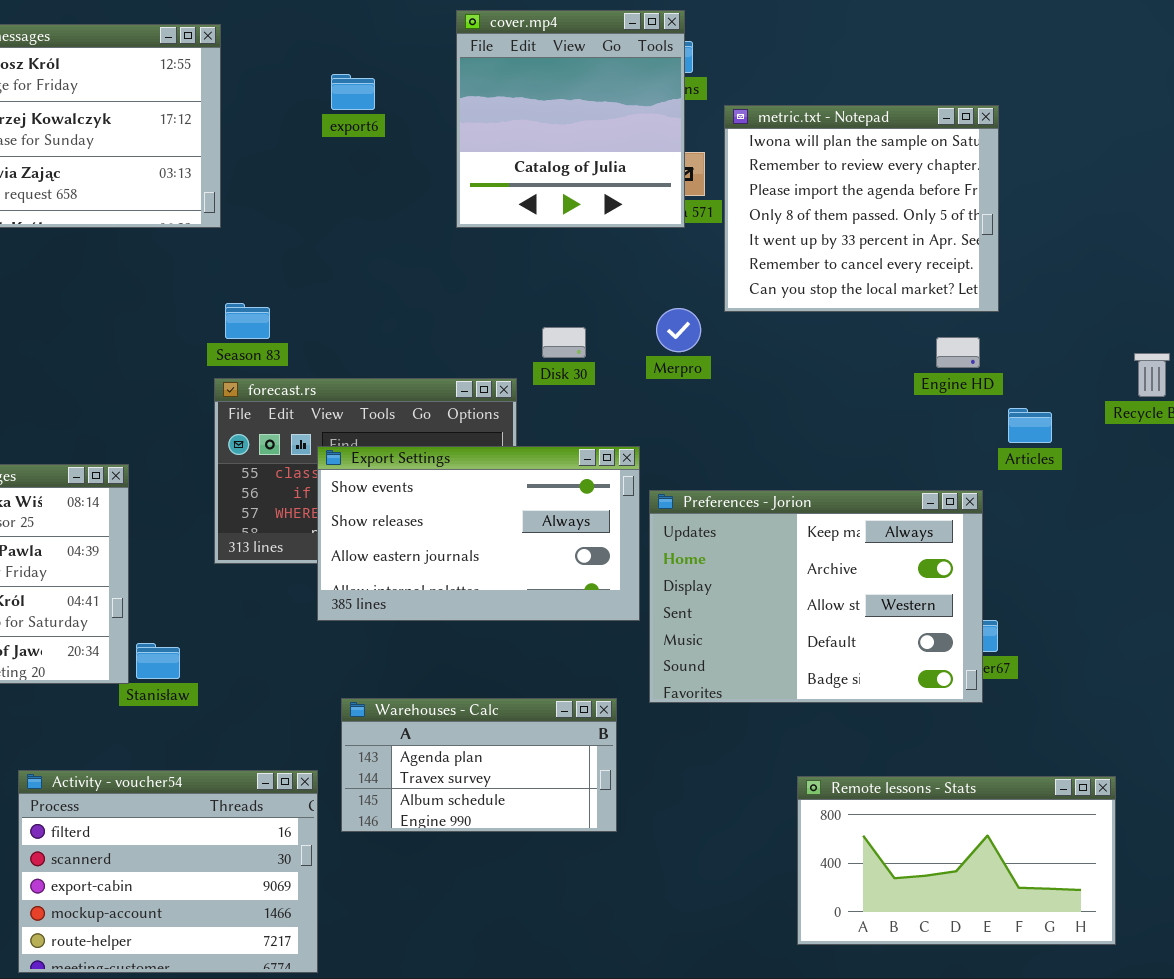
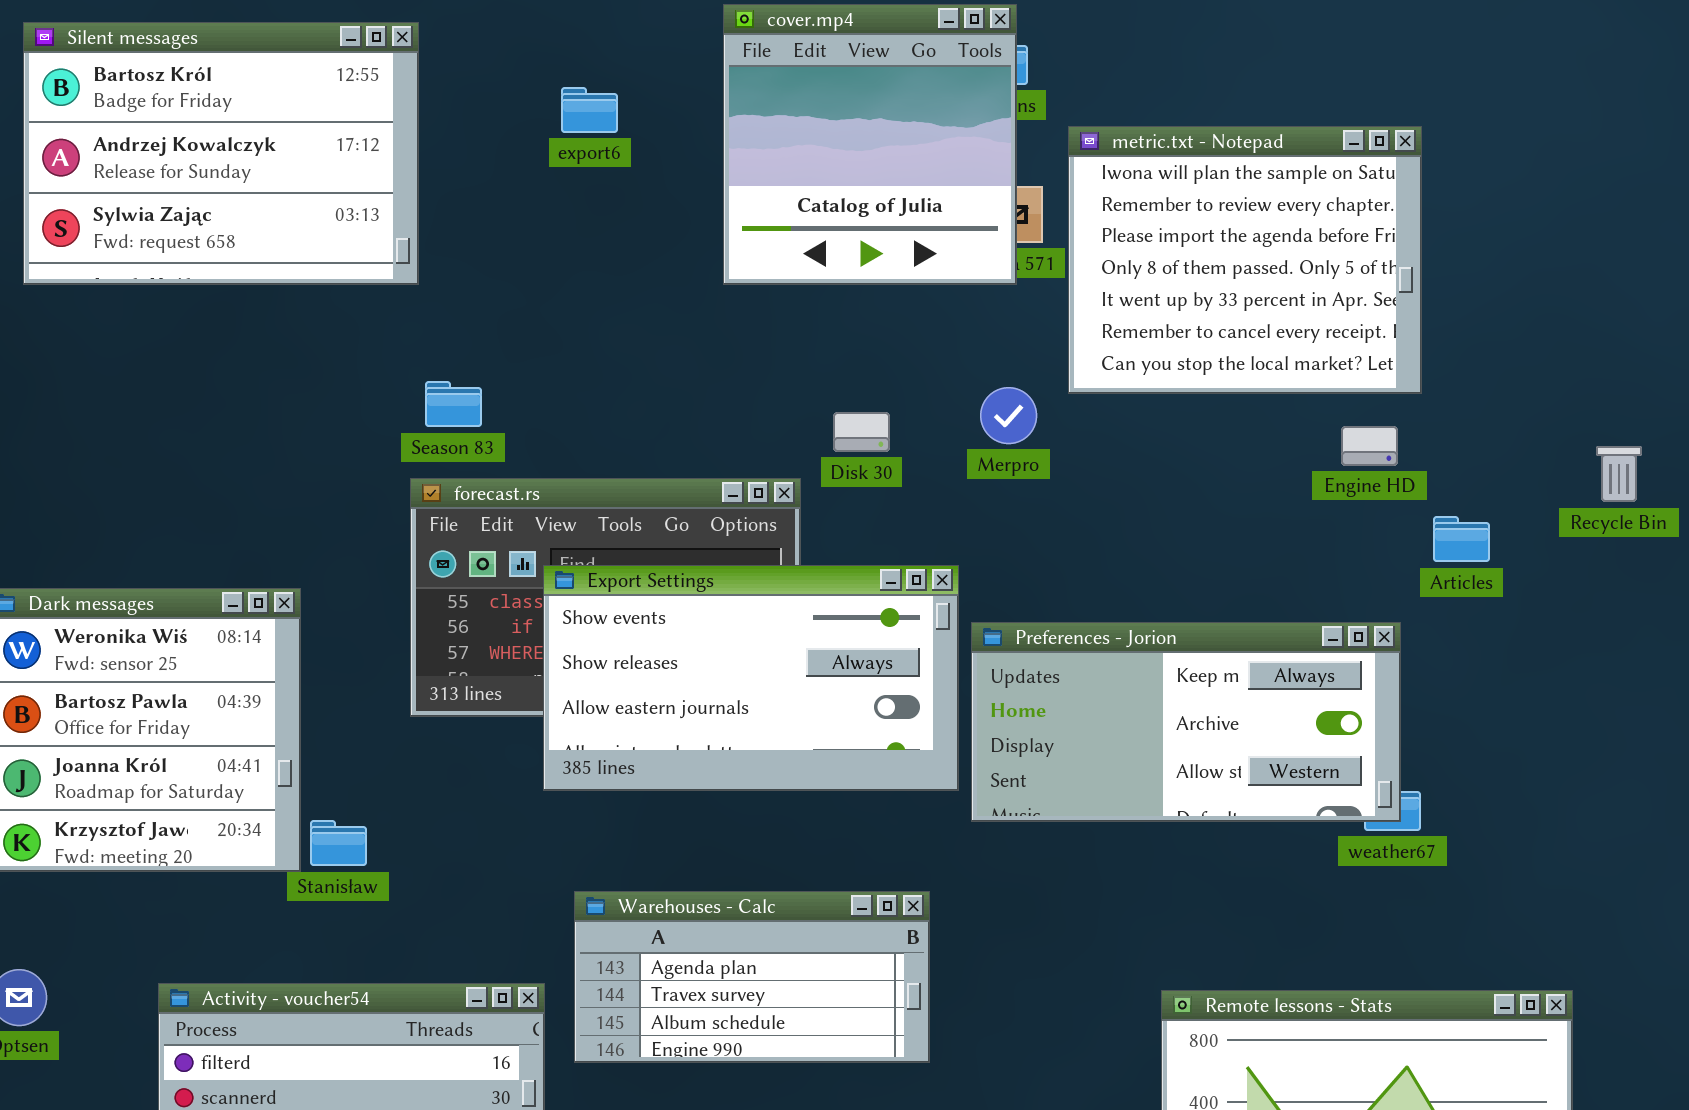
Preferences - Jorion: [649,490,983,703] -> [971,622,1401,822], resized

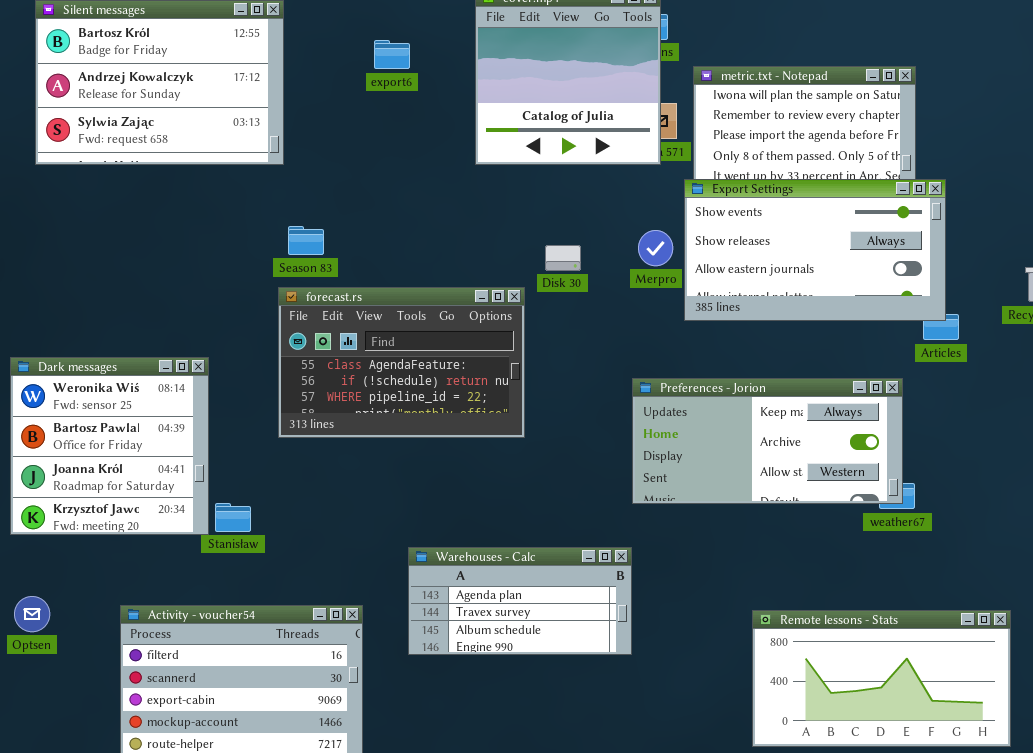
Export Settings: [543,565,959,791] -> [684,179,946,321], moved
Warehouses - Calc: [574,891,930,1063] -> [408,547,632,655], moved

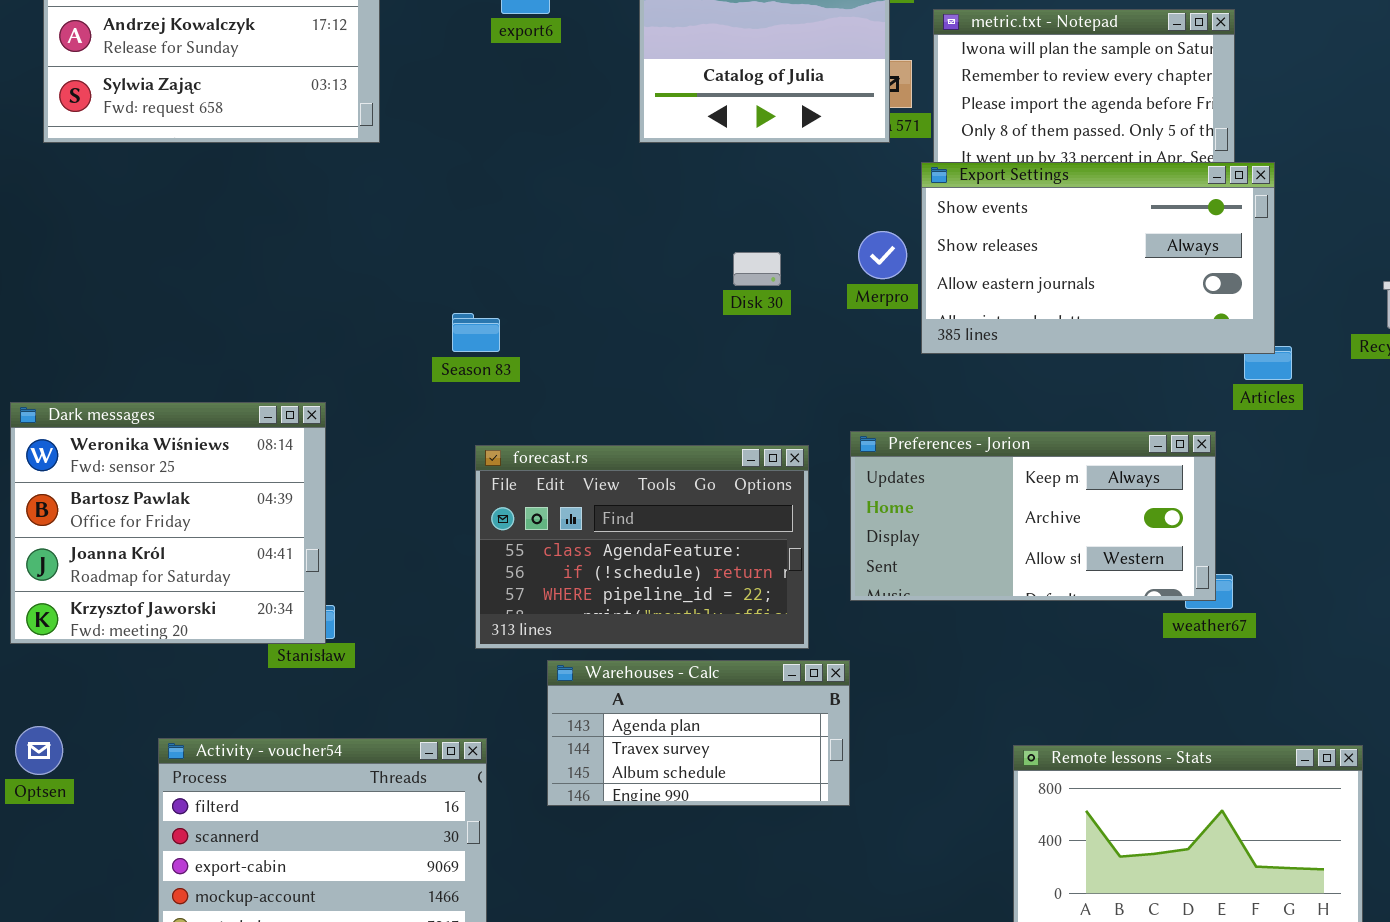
Season 83: [288,226,324,255] -> [452,313,500,352], moved
forecast.rs: [278,287,525,438] -> [475,445,809,649], moved
Dark messages: [10,357,209,535] -> [10,402,326,644], resized

